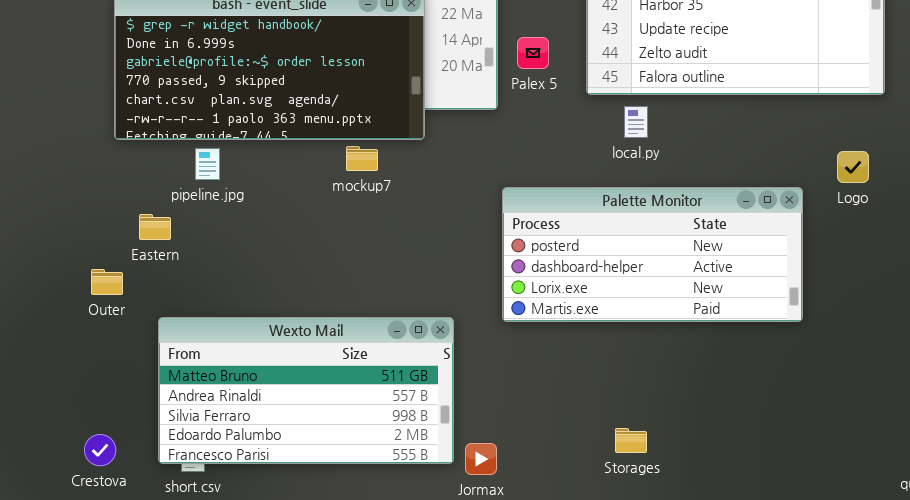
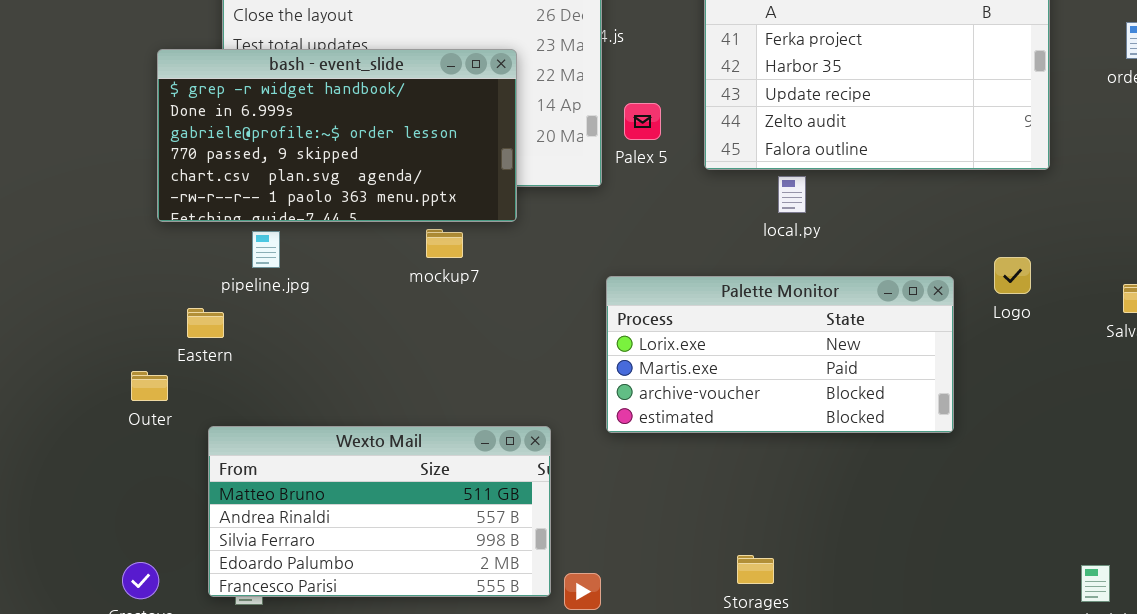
local.py: [624,106,648,138] -> [778,176,806,213], moved
Logo: [837,151,869,183] -> [994,257,1031,294], moved
Palette Monitor: [502,187,803,322] -> [606,276,954,433], scrolled down 2 rows

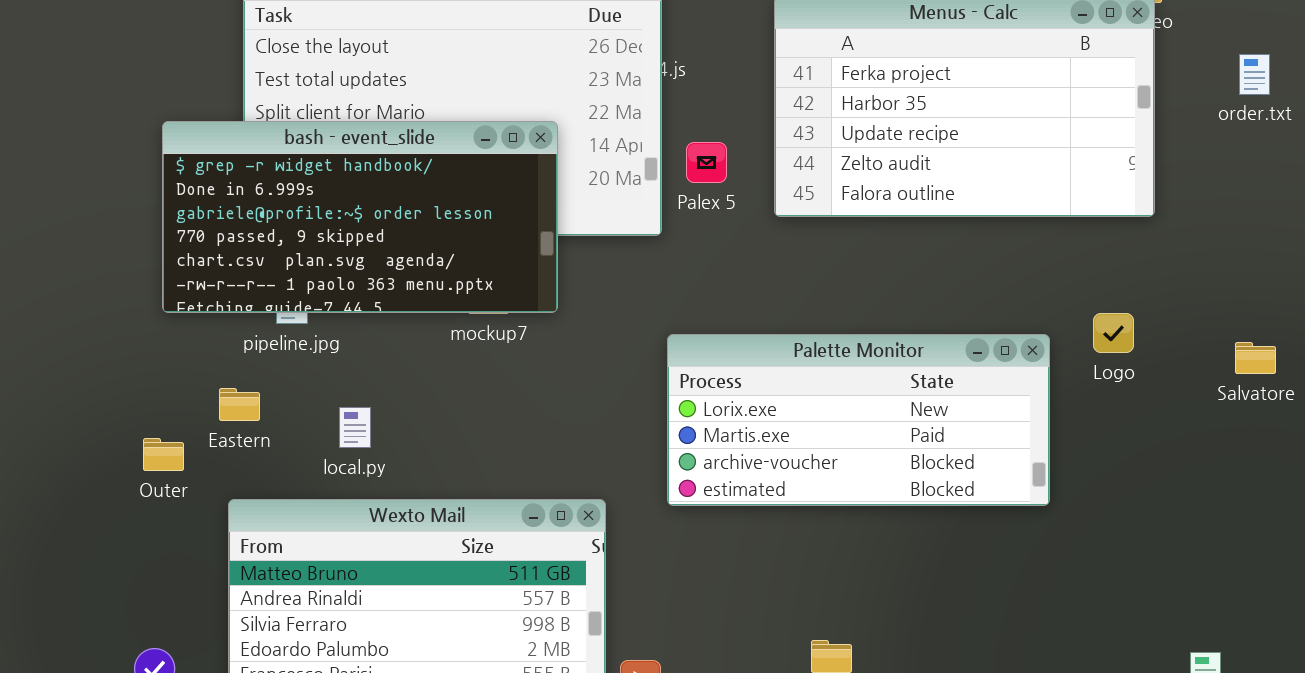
bash - event_slide: [157,49,517,222] -> [162,121,558,313], moved
local.py: [778,176,806,213] -> [339,407,371,448], moved
Eastern: [187,308,224,338] -> [219,388,260,421], moved

